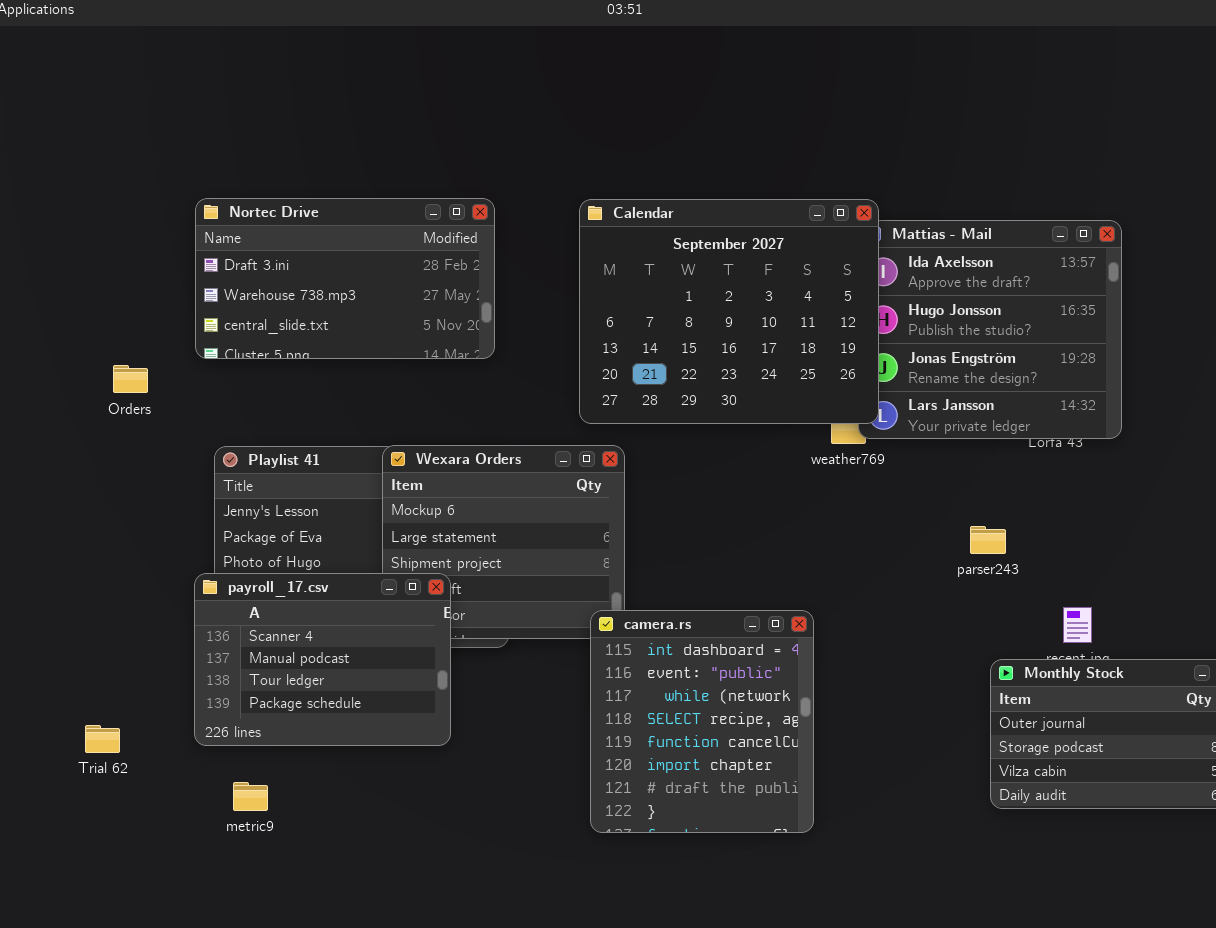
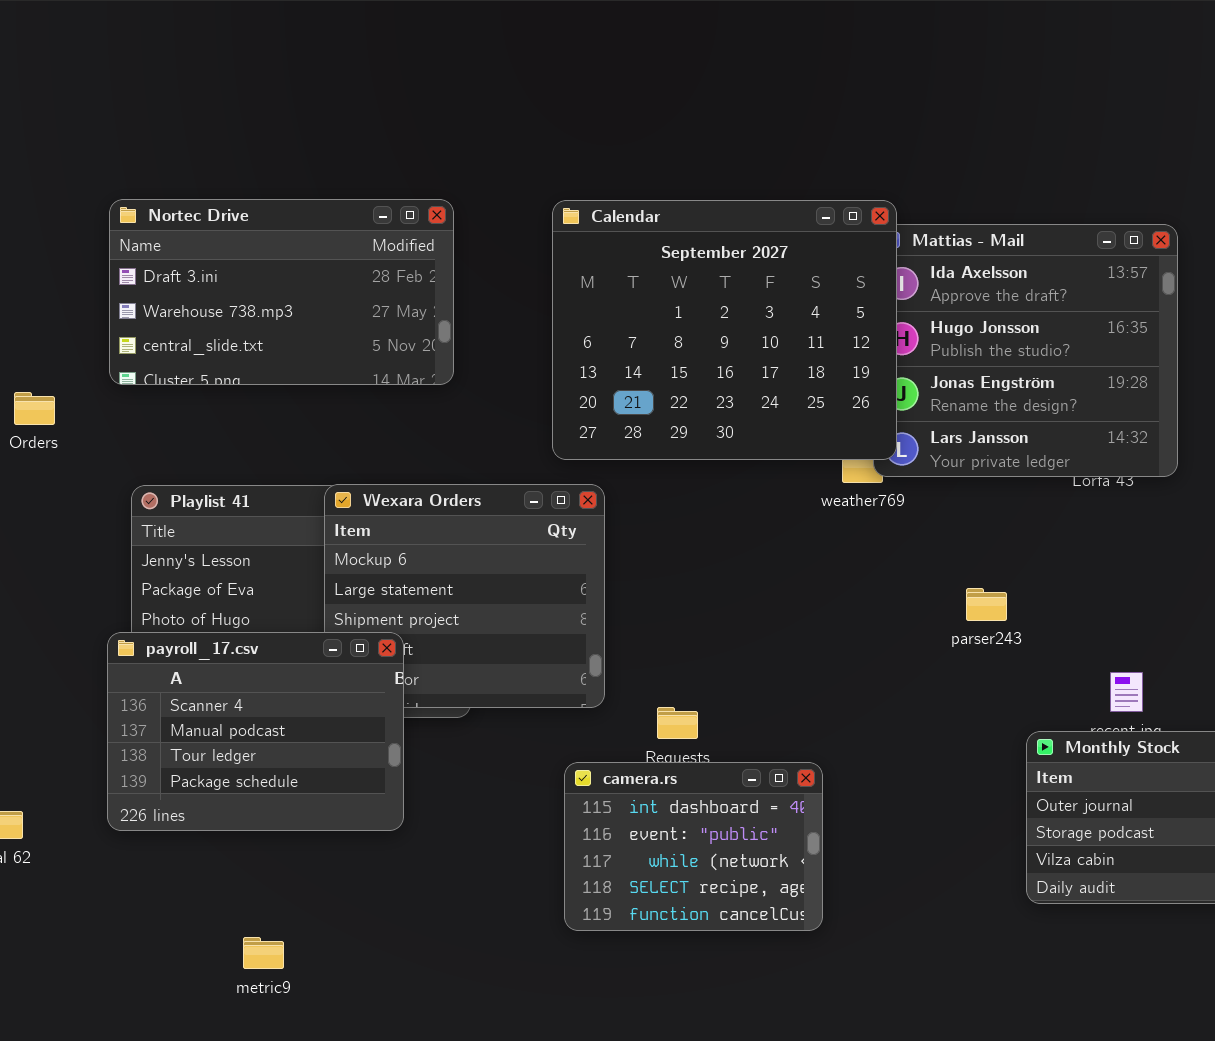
parser243: [970,526,1006,554] -> [966,588,1007,621], moved
camera.rs: [590,610,814,833] -> [564,762,823,931], resized
metric9: [233,782,268,811] -> [243,937,284,969], moved

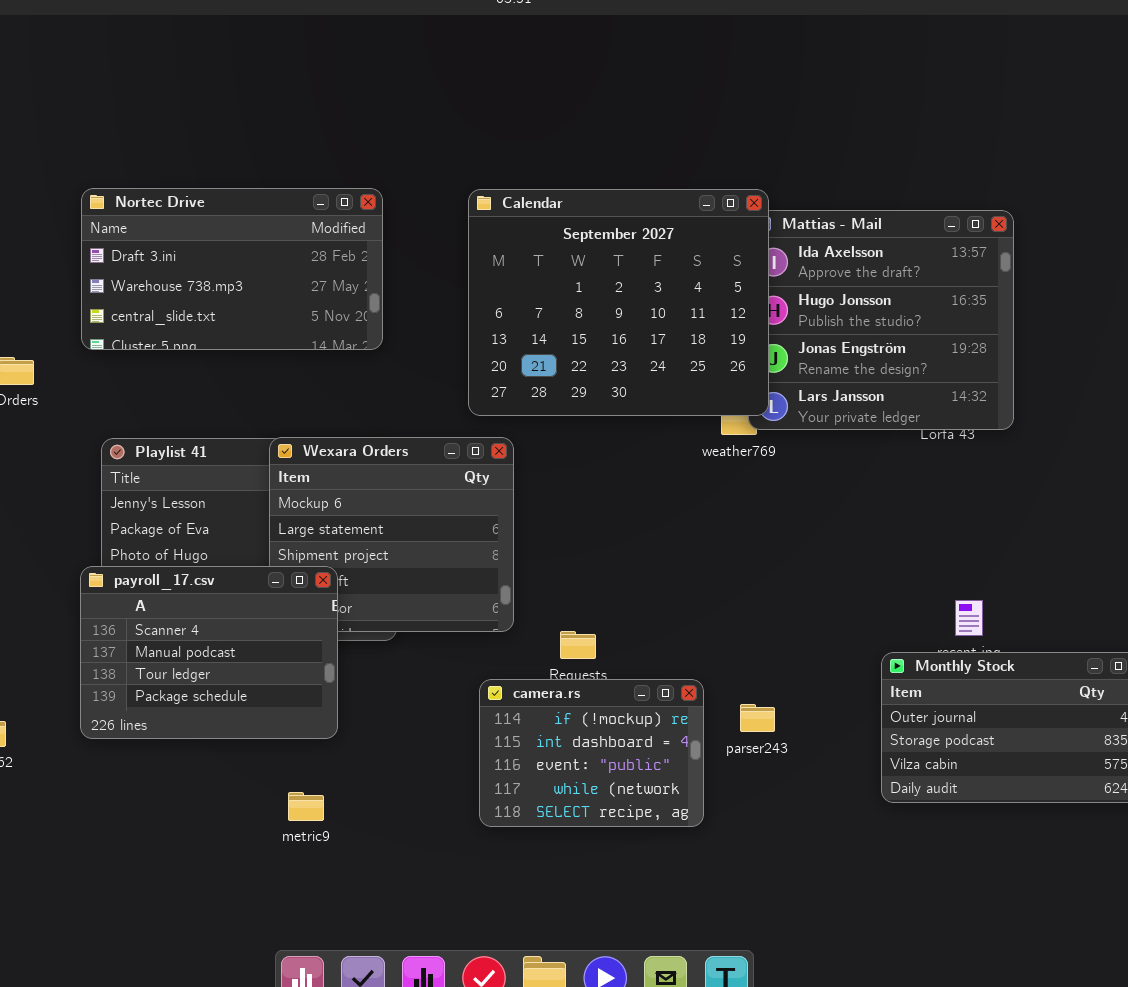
parser243: [966,588,1007,621] -> [740,704,775,732], moved
camera.rs: [564,762,823,931] -> [479,679,704,827], scrolled up 1 row
metric9: [243,937,284,969] -> [288,792,324,821], moved

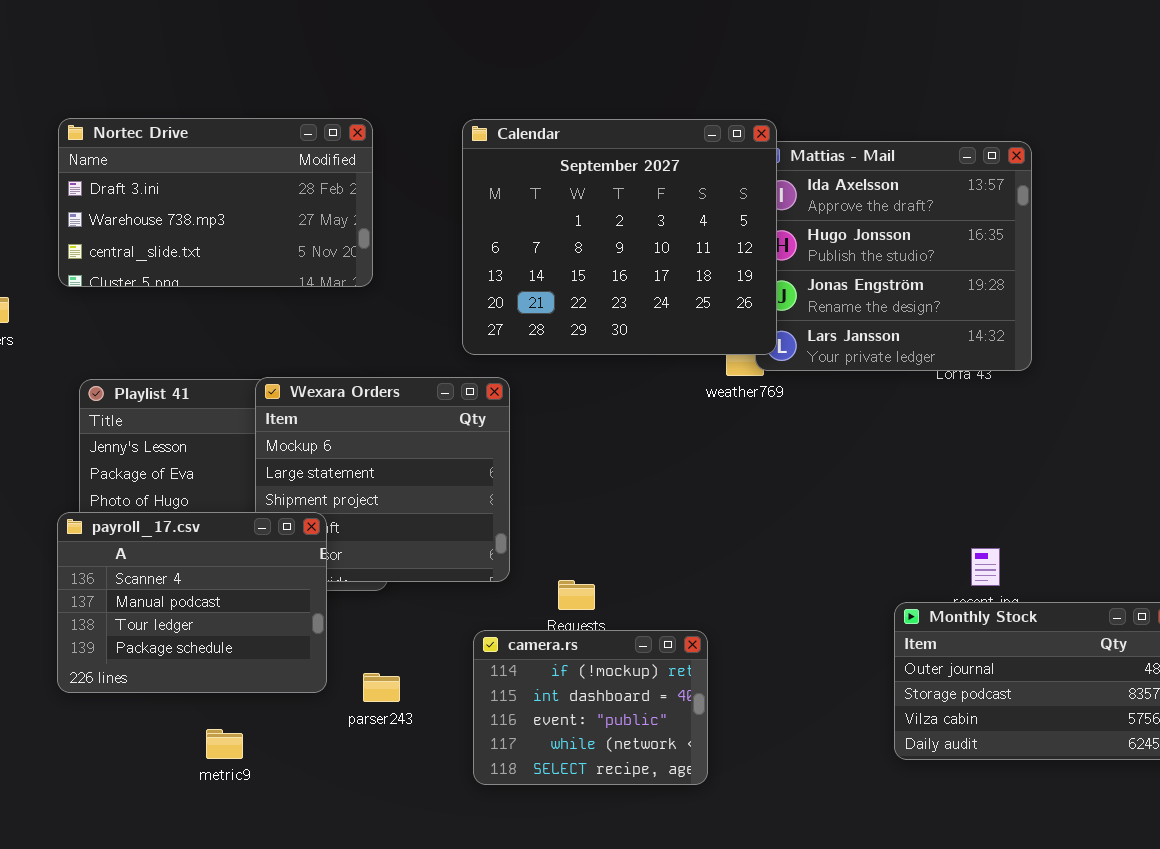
parser243: [740,704,775,732] -> [363,673,400,702], moved
metric9: [288,792,324,821] -> [206,729,243,759], moved

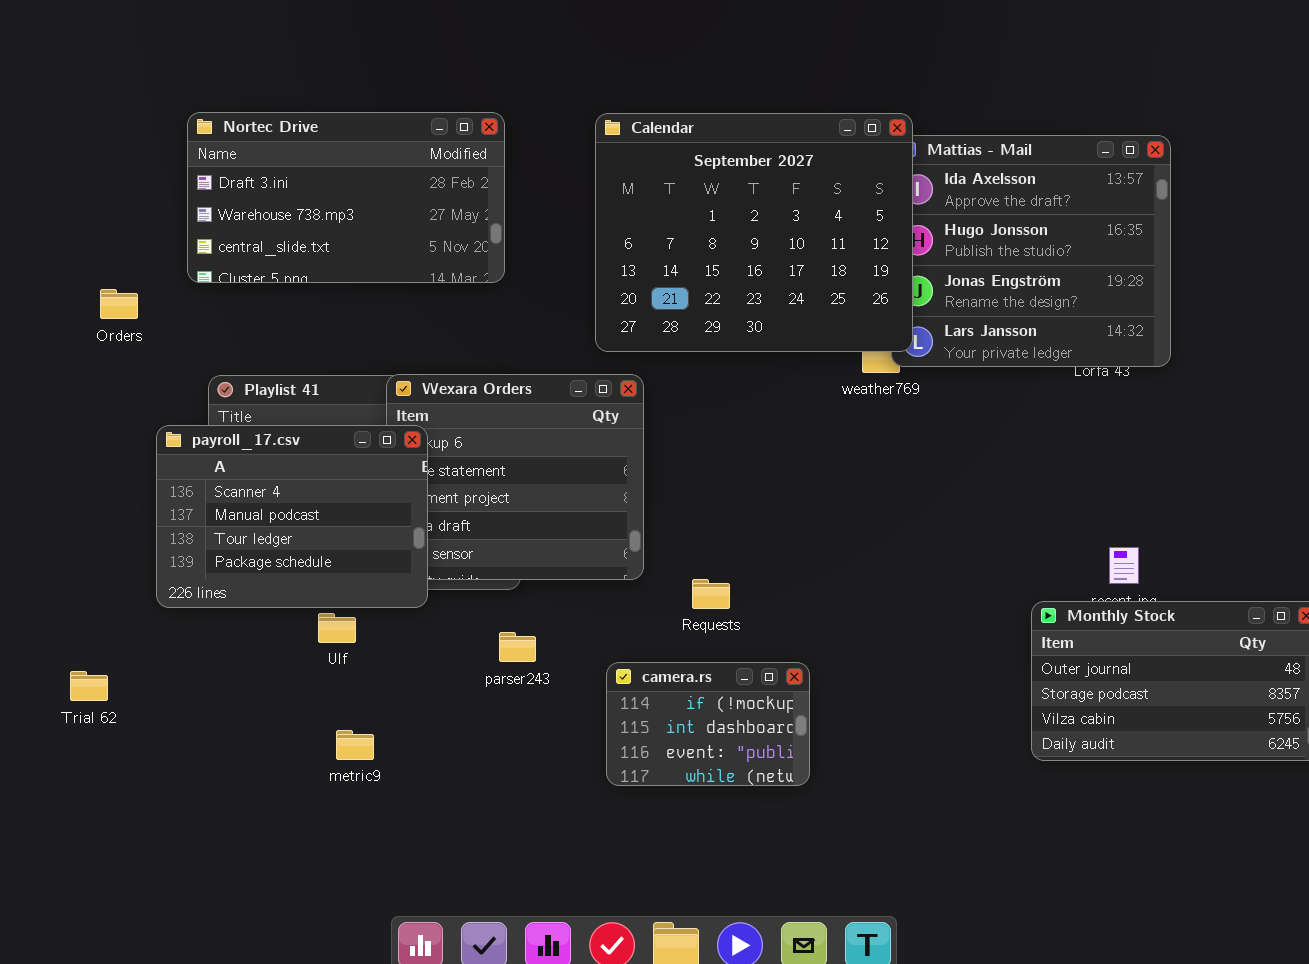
payroll_17.csv: [57,512,327,693] -> [156,425,428,608], moved
camera.rs: [473,630,708,785] -> [606,662,810,786], resized
parser243: [363,673,400,702] -> [499,632,536,662], moved

